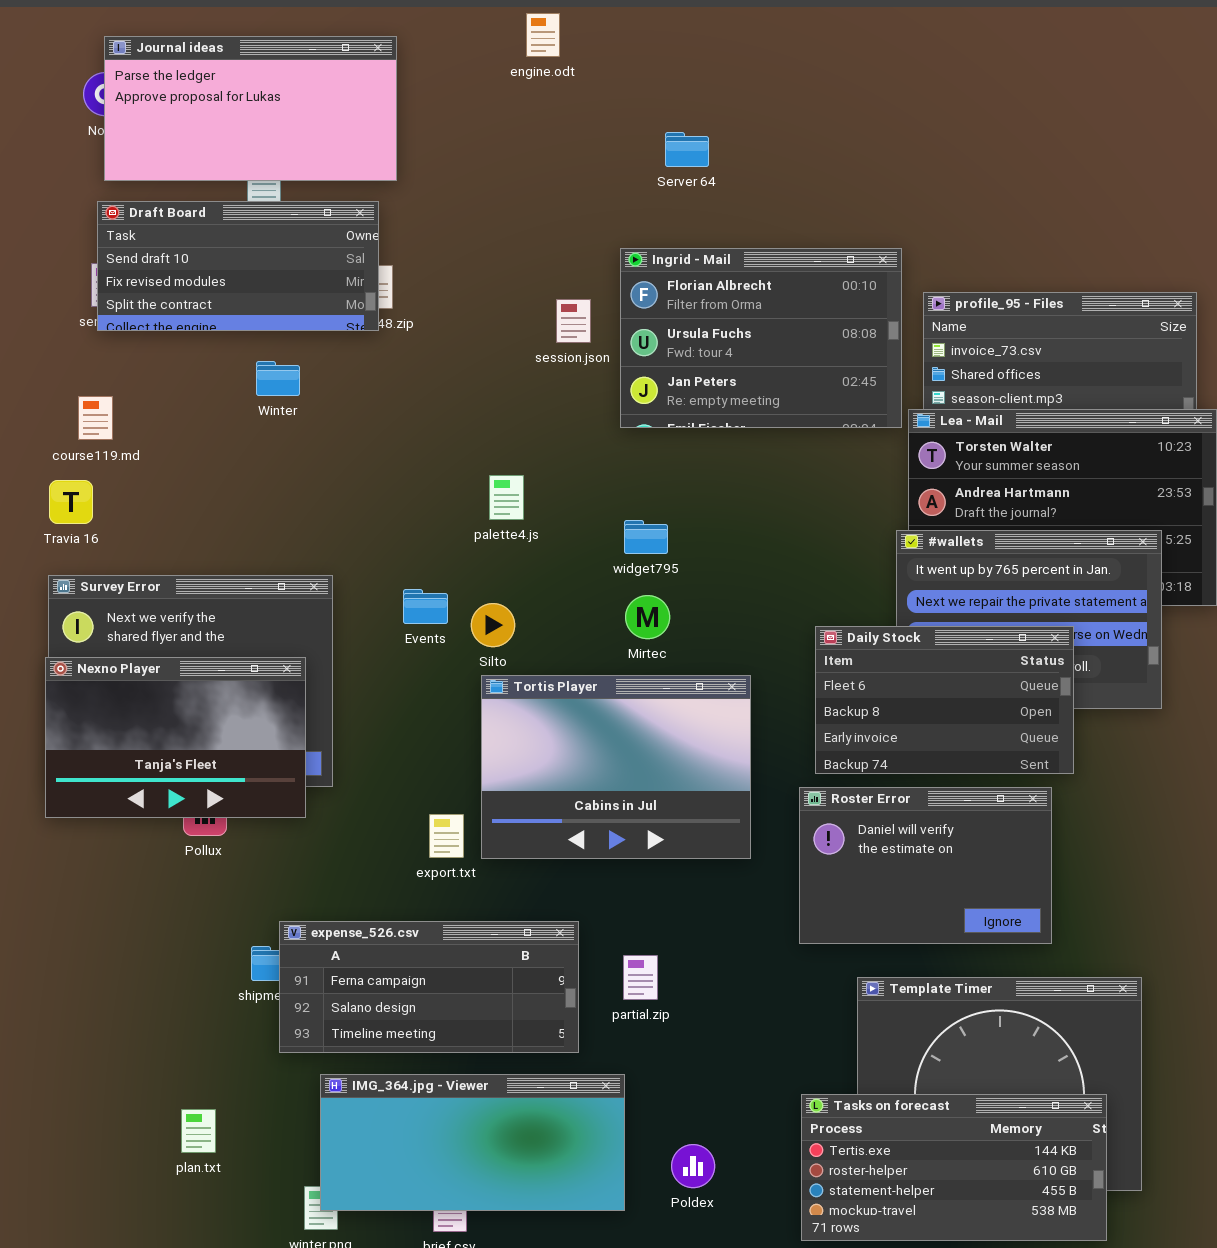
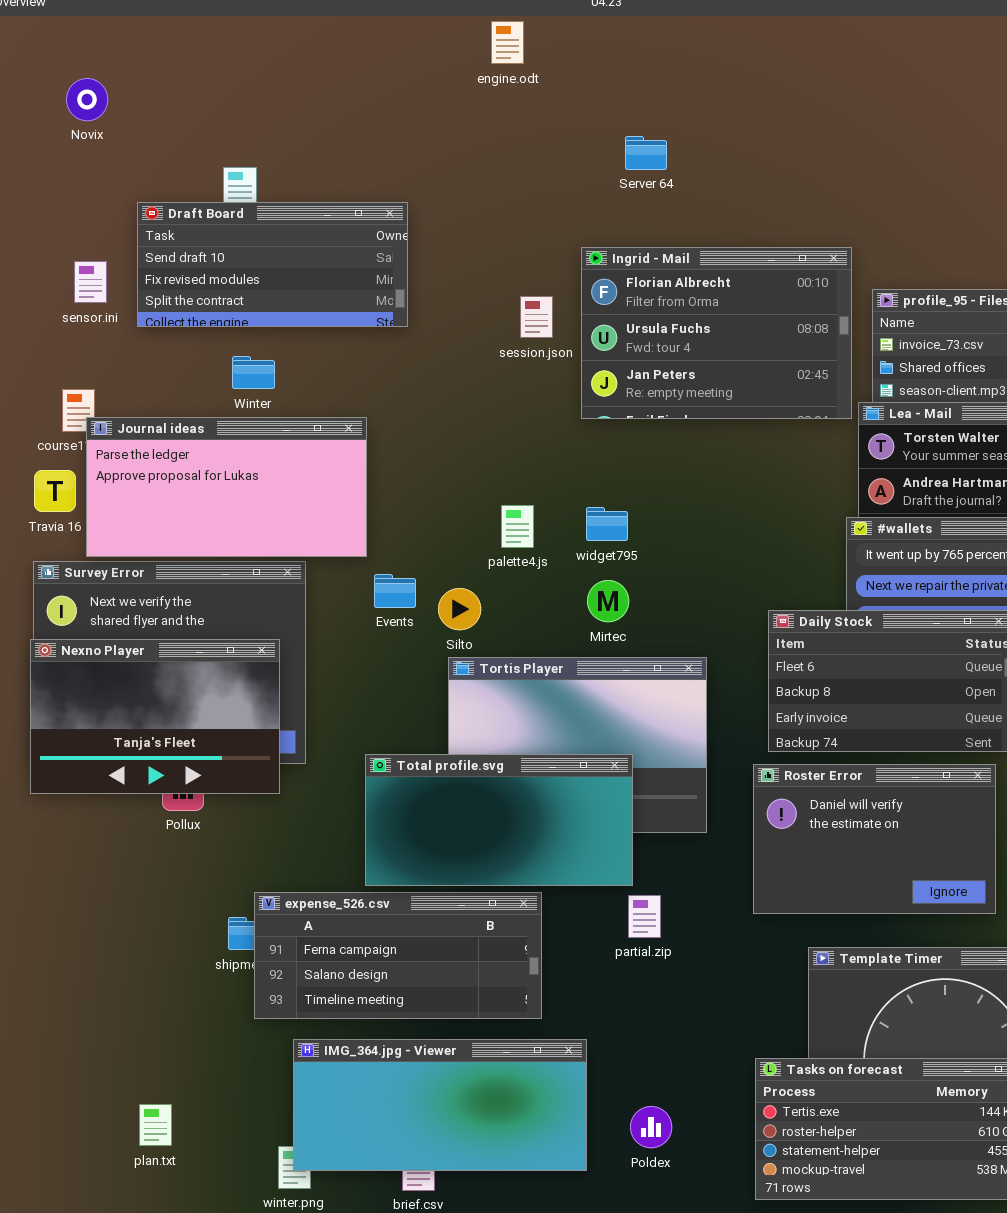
Journal ideas: [104,36,397,181] -> [86,417,367,557], moved
Draft Board: [97,201,379,331] -> [137,202,408,327], moved
palette4.js: [489,475,524,520] -> [501,505,534,548], moved
Total profile.svg: none -> [365,754,633,886], opened
partial.zip: [623,955,658,1000] -> [628,895,661,938], moved
plan.txt: [181,1109,216,1153] -> [139,1104,172,1146], moved

